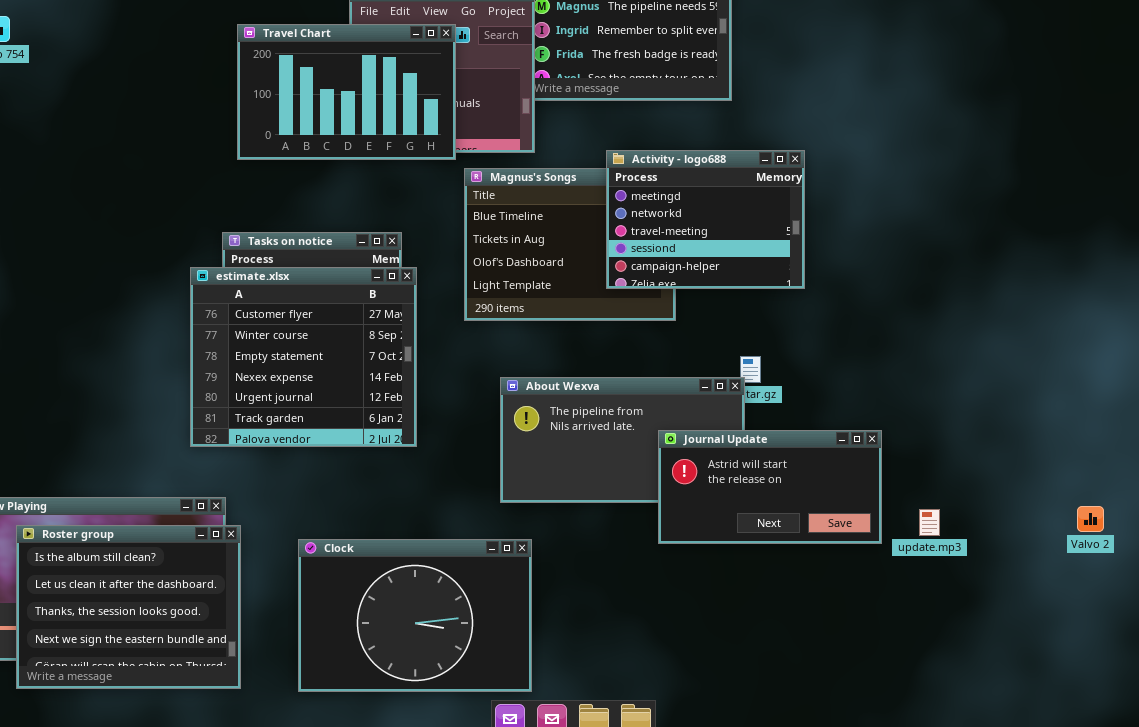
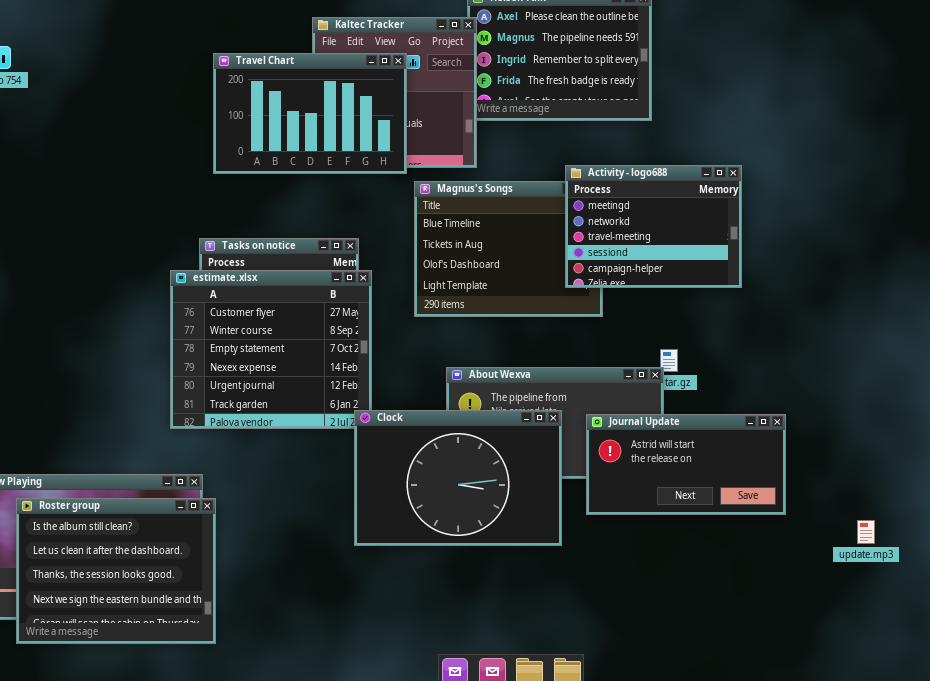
Activity - logo688: [606,150,805,289] -> [565,165,742,288], moved
update.mp3: [919,509,940,536] -> [857,520,875,544], moved
Clock: [298,539,532,692] -> [354,410,562,546], moved

